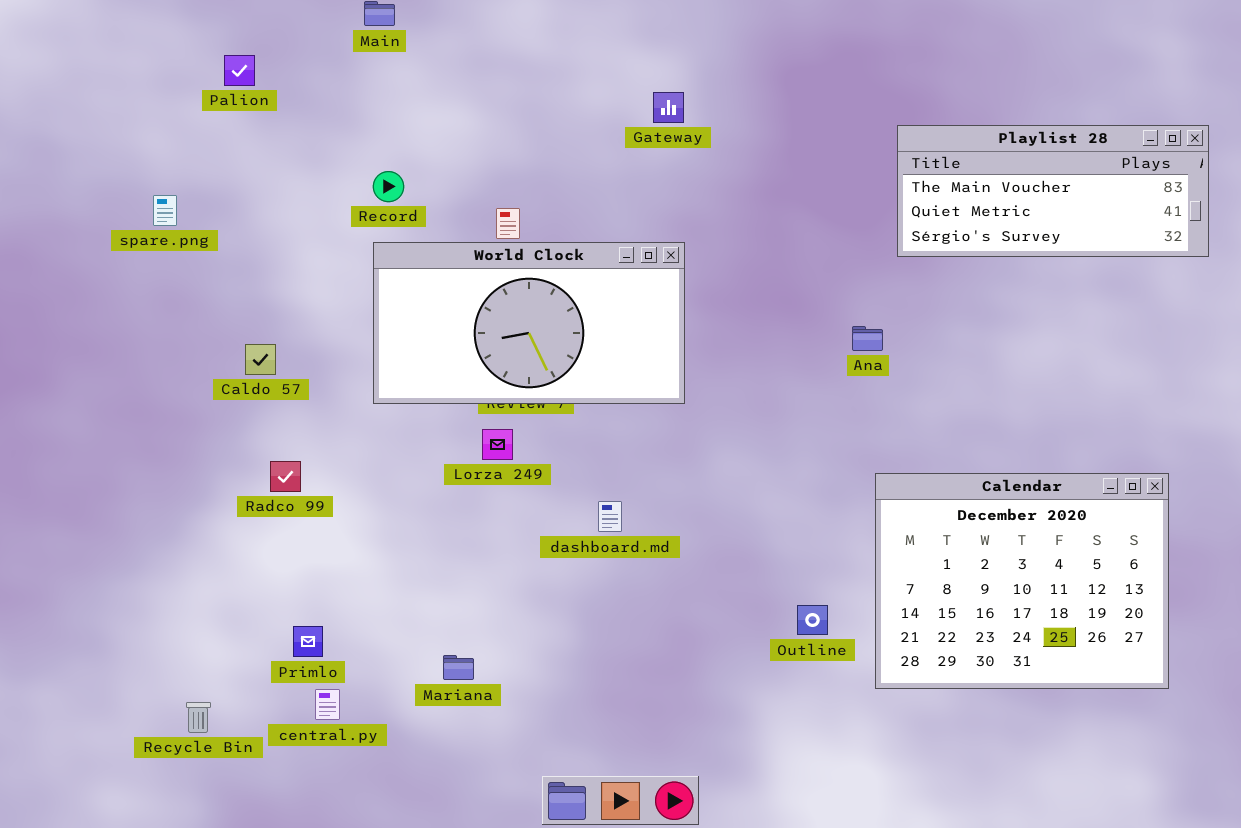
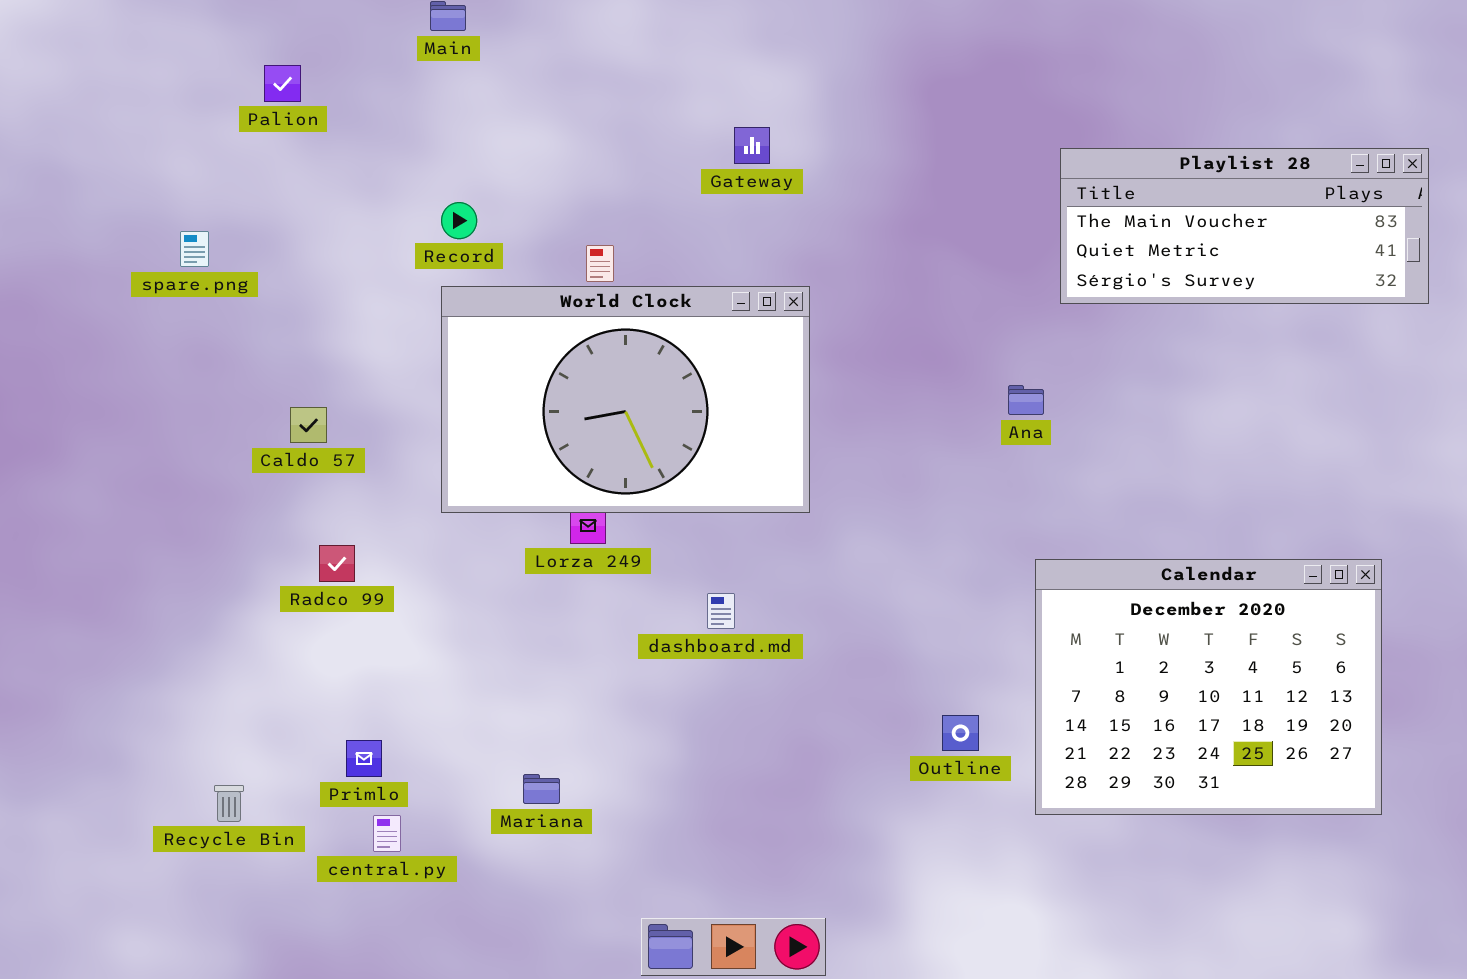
Gateway: [653,92,684,123] -> [734,127,770,164], moved
World Clock: [373,242,685,404] -> [441,286,810,513], resized
Recycle Bin: [186,702,211,733] -> [214,785,244,822], moved

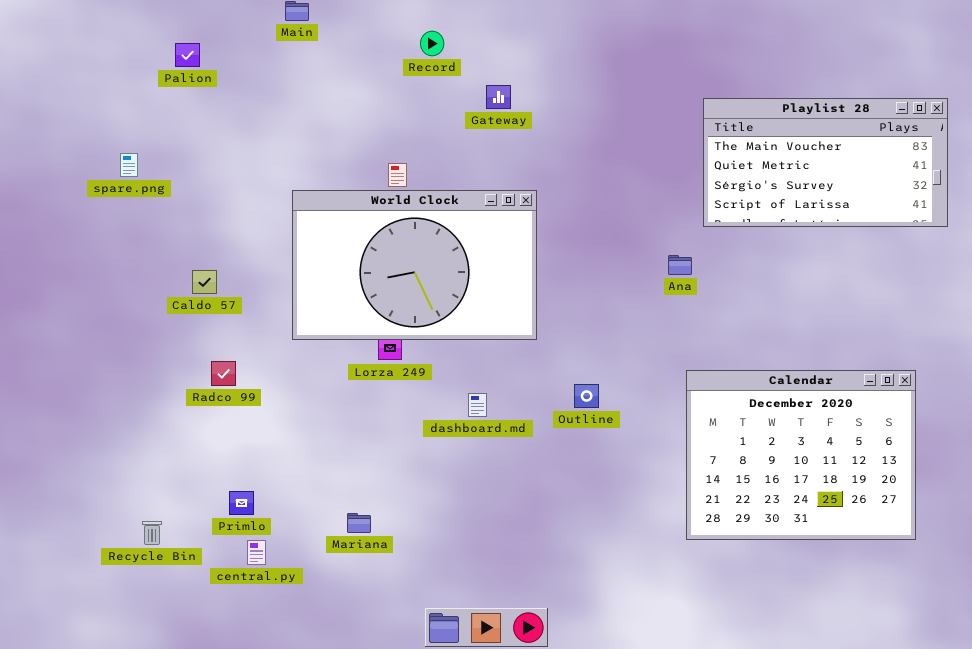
Playlist 28: [1060,148,1429,304] -> [703,98,948,227], resized
Record: [441,202,477,239] -> [420,31,444,56], moved
Outline: [942,715,979,751] -> [574,384,599,408], moved

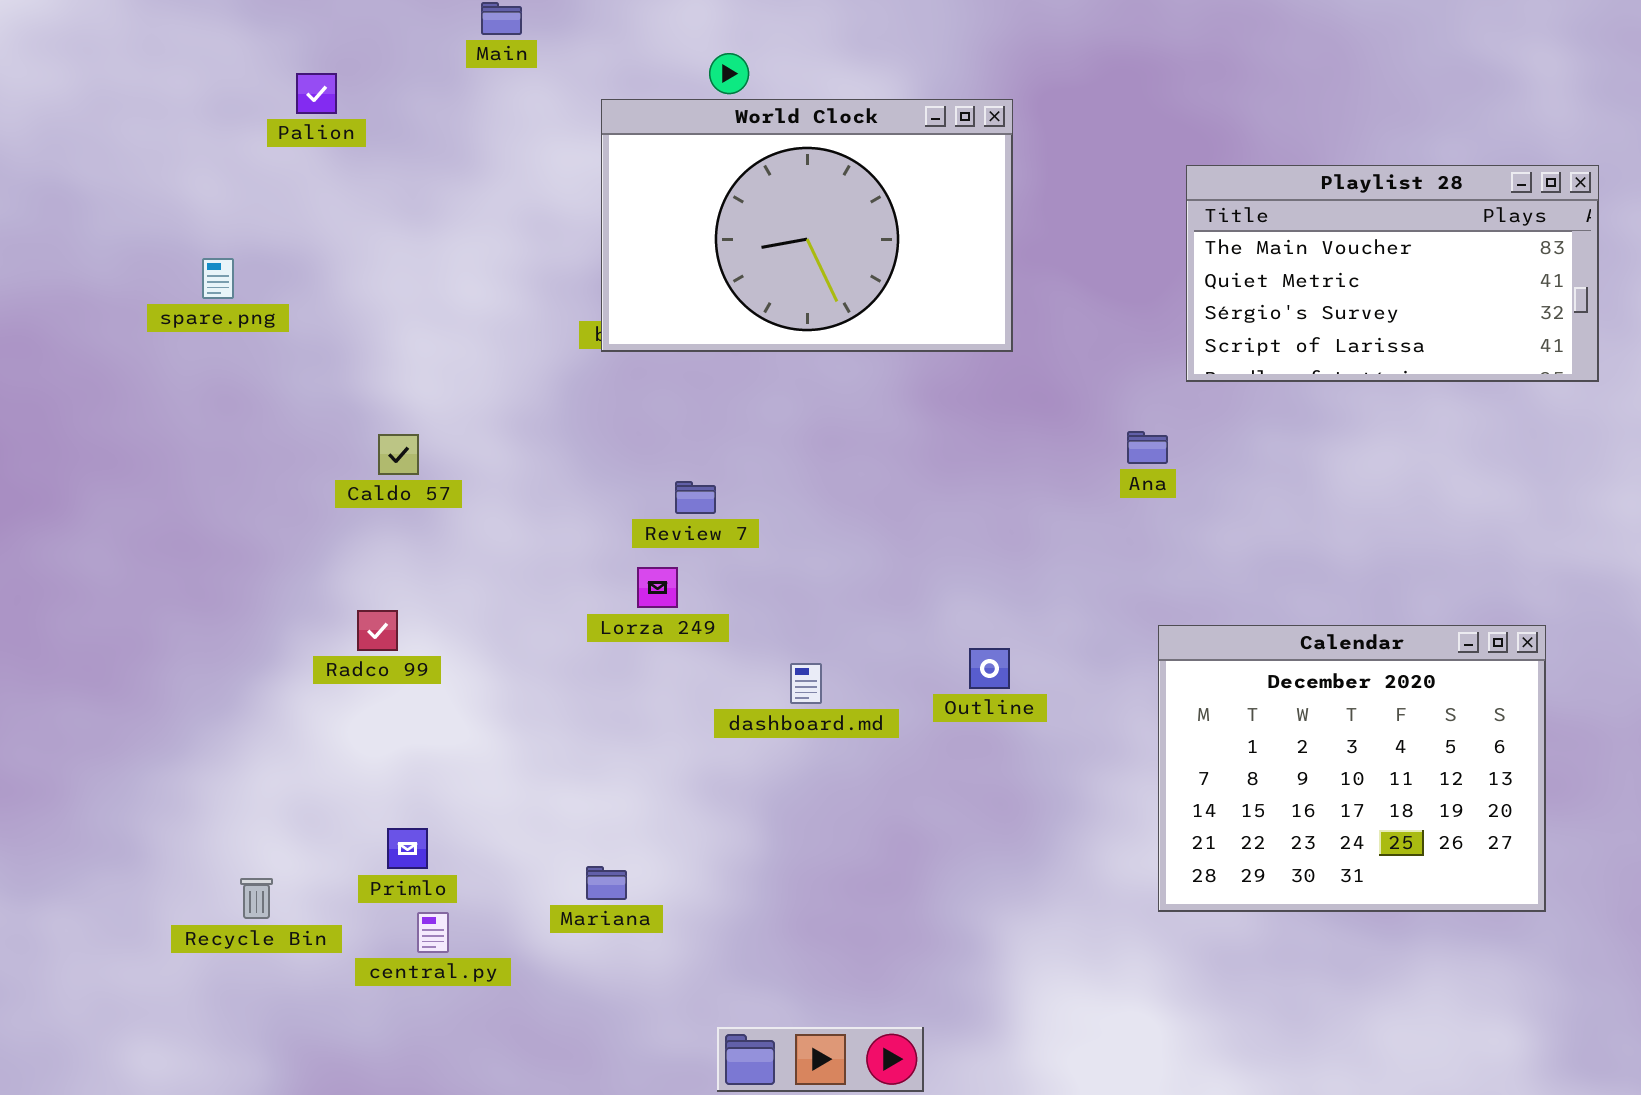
World Clock: [292,190,537,340] -> [601,99,1013,352], moved
Caldo 57: [192,270,217,294] -> [378,434,419,475], moved

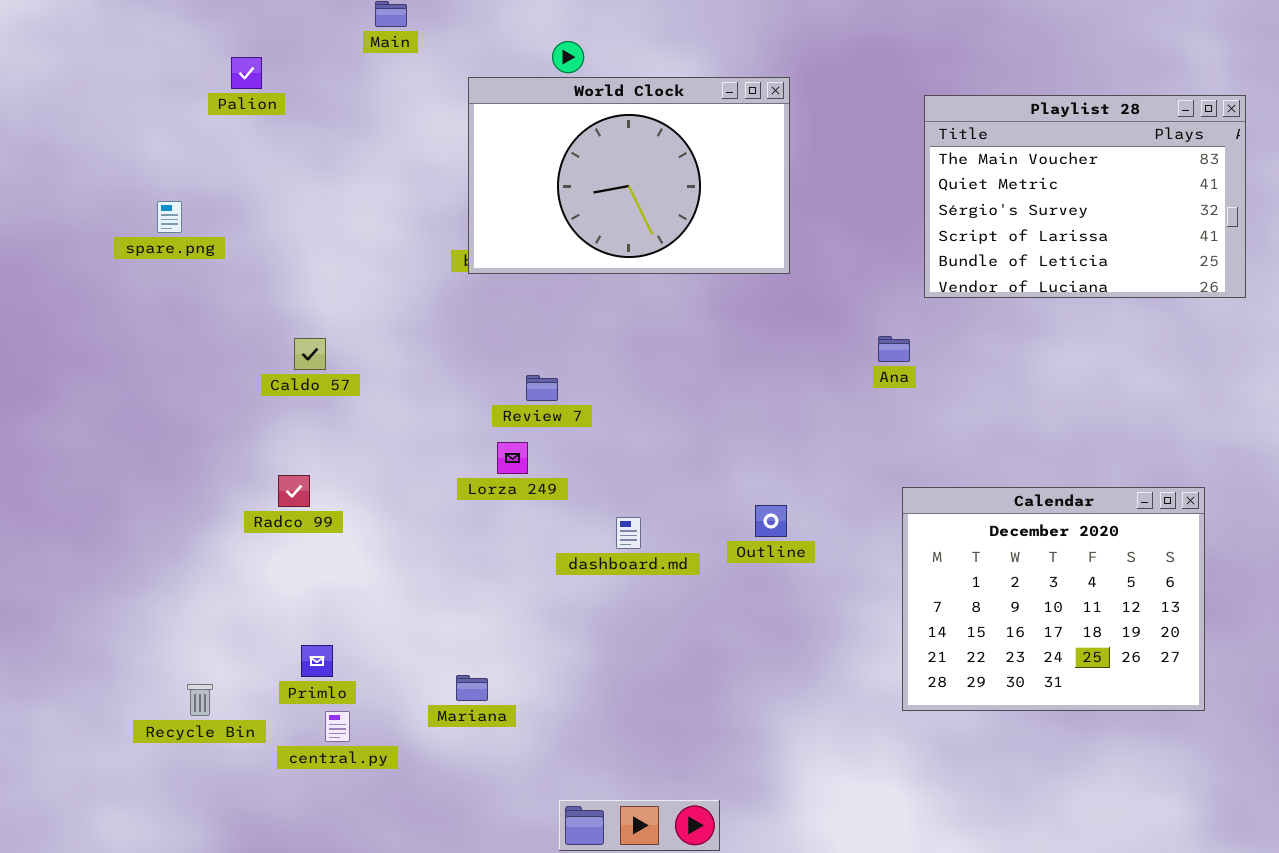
Playlist 28: [1186,165,1599,382] -> [924,95,1246,298], resized

